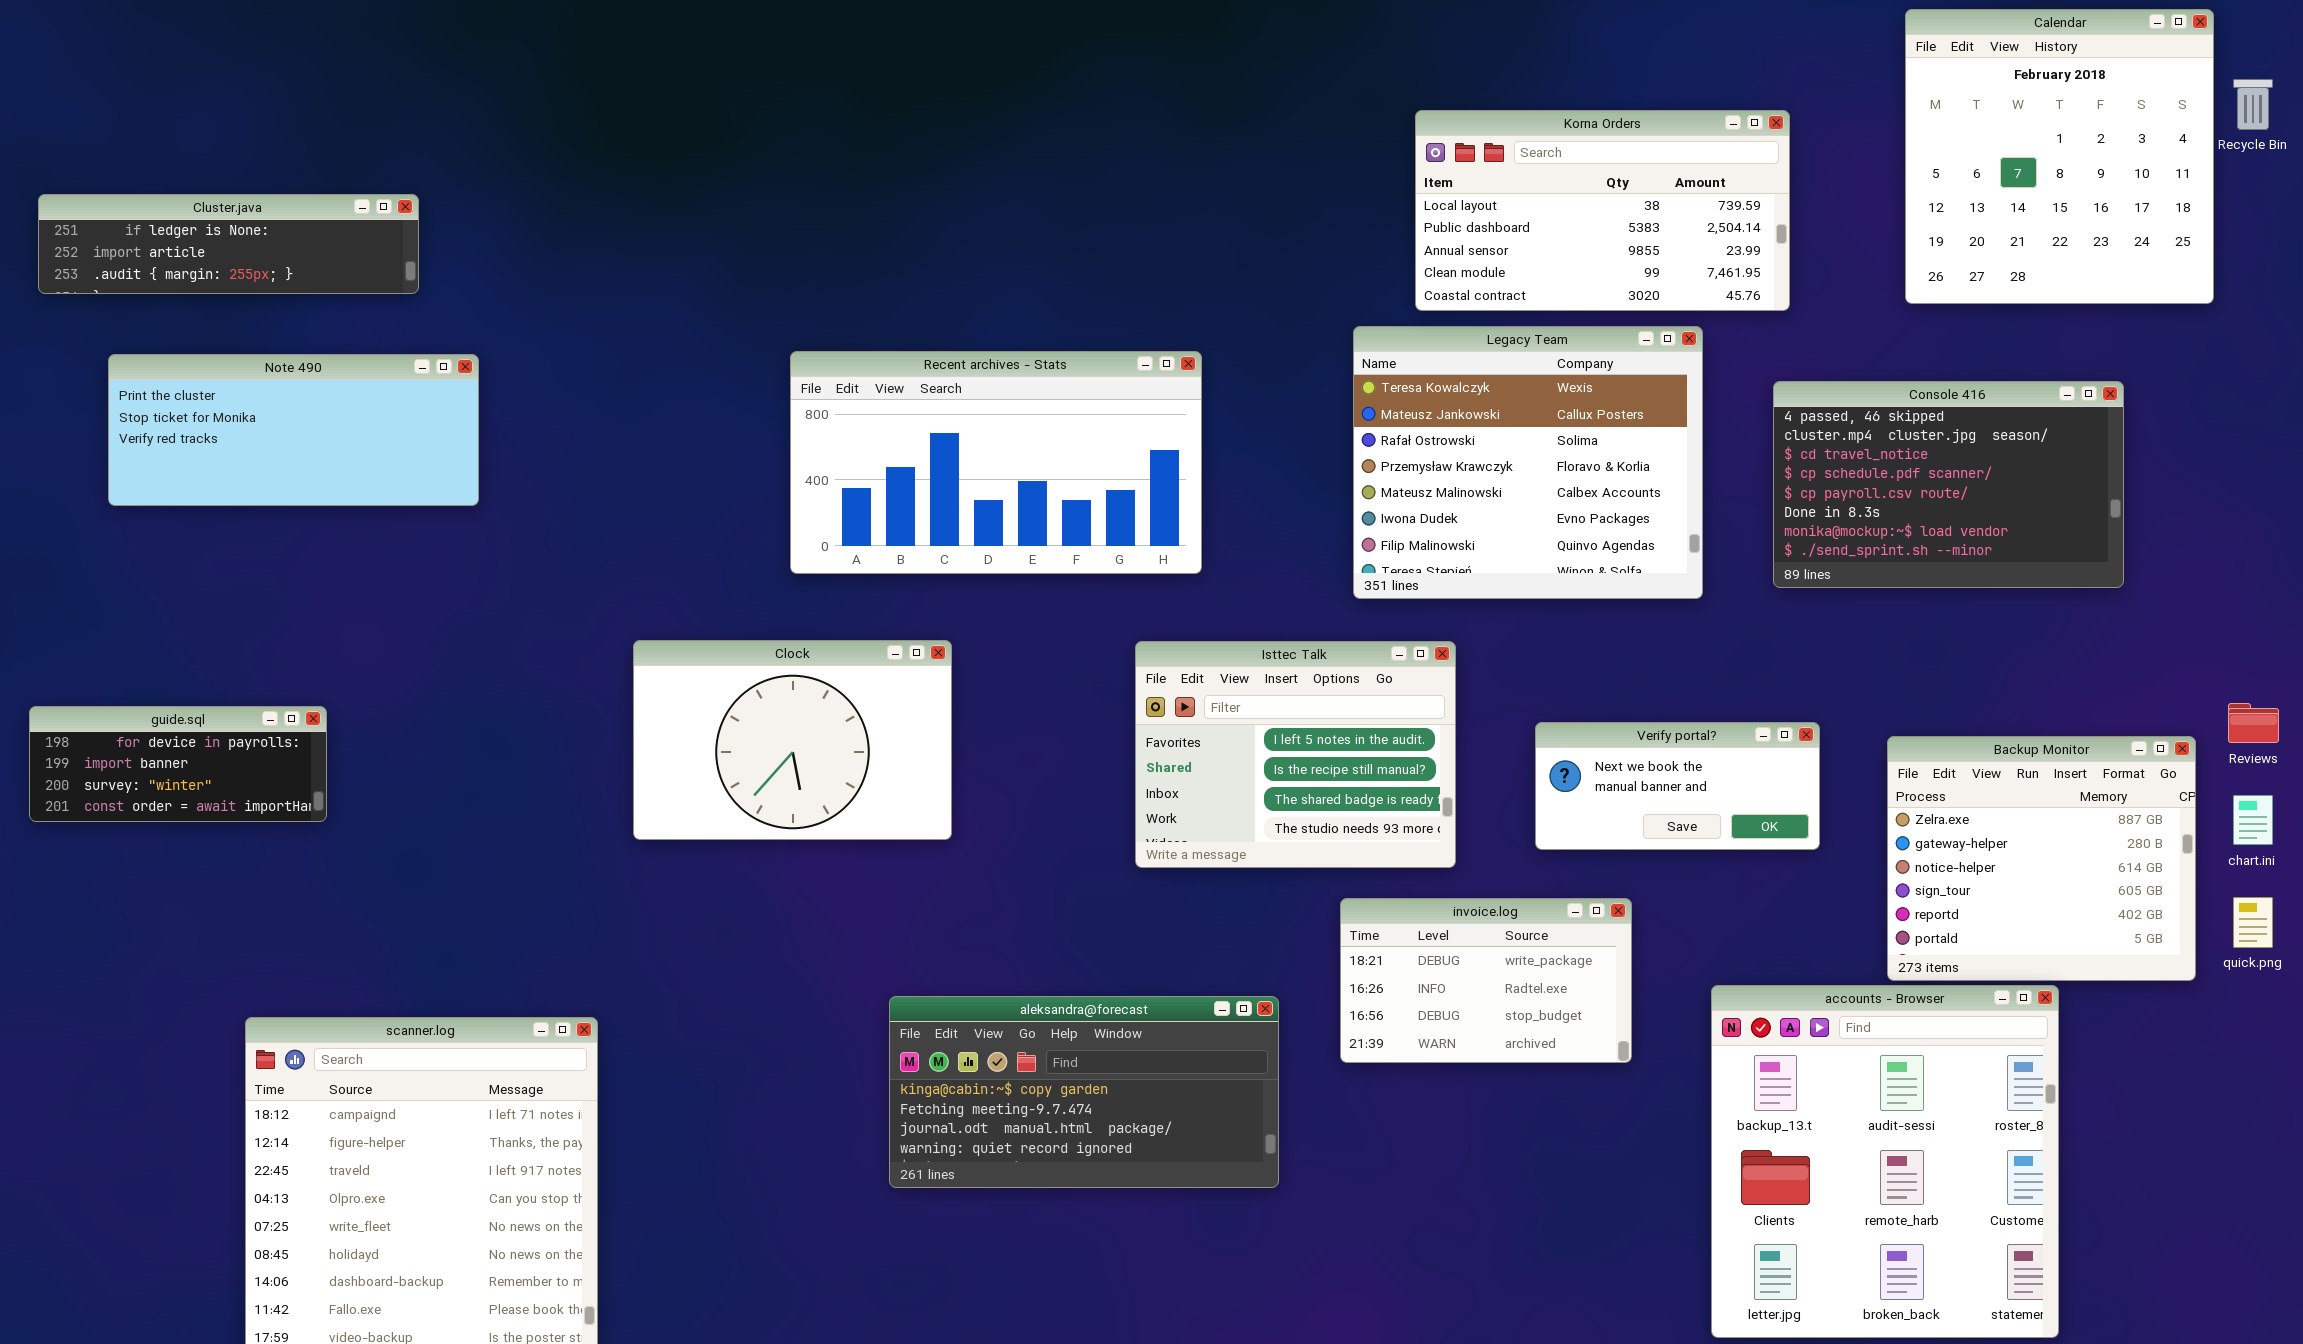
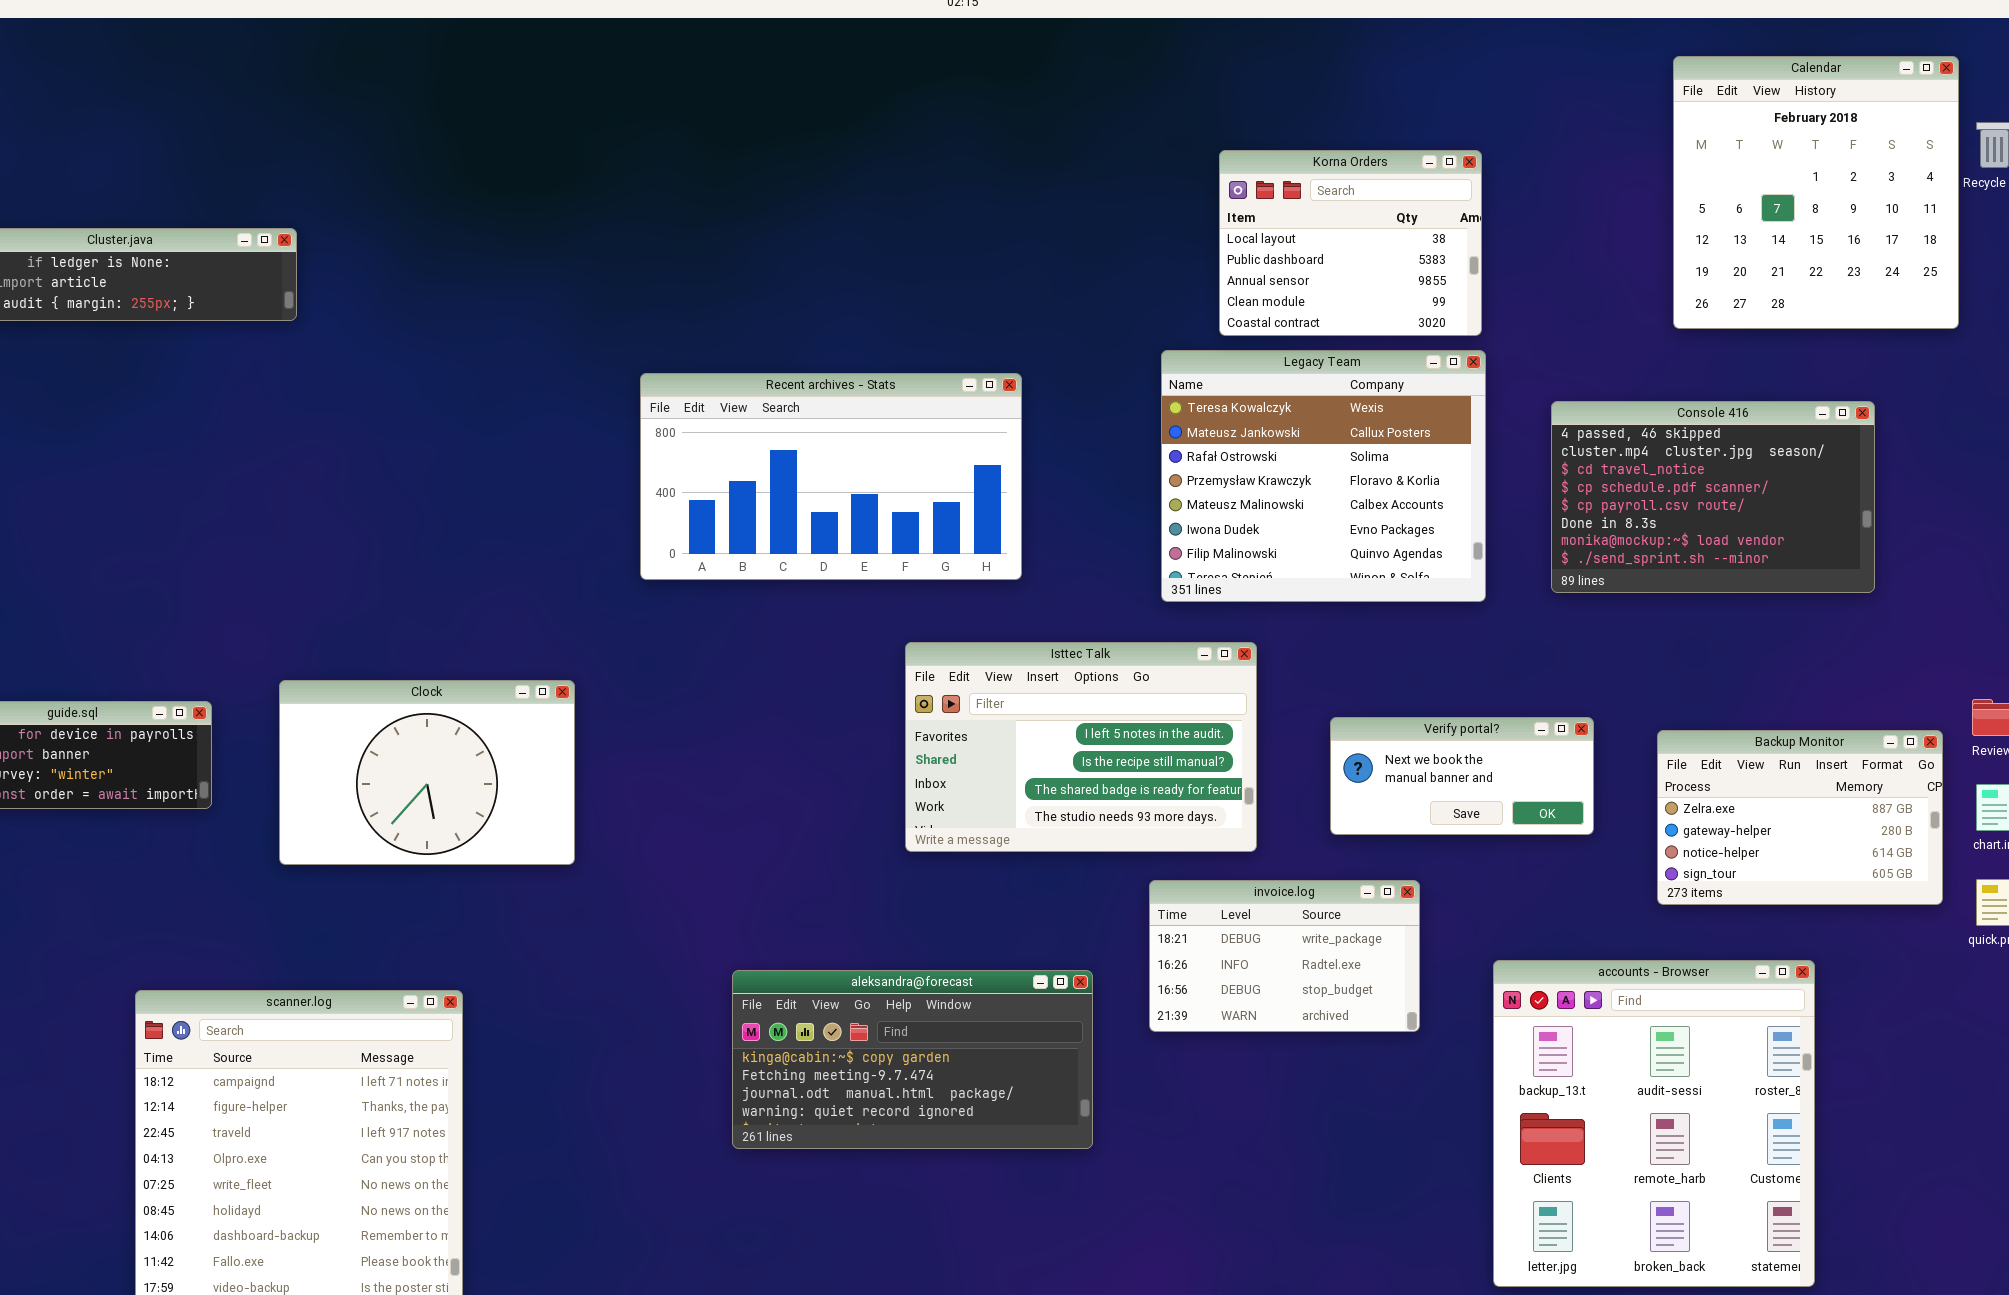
Korna Orders: [1415,110,1790,311] -> [1219,150,1482,336], resized
Note 490: [108,354,479,506] -> none, closed
Clock: [633,640,952,840] -> [279,680,575,865], moved
Isttec Talk: [1135,641,1456,868] -> [905,642,1257,852], resized
Backup Monitor: [1887,736,2196,981] -> [1657,730,1943,905], resized

